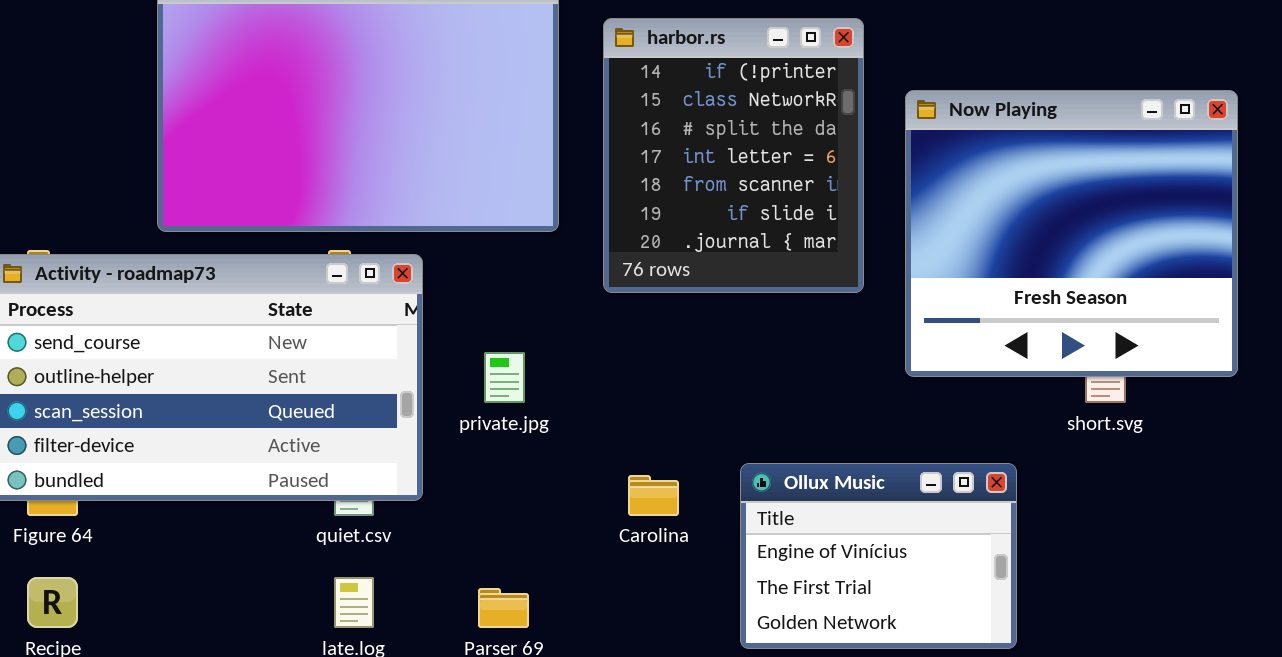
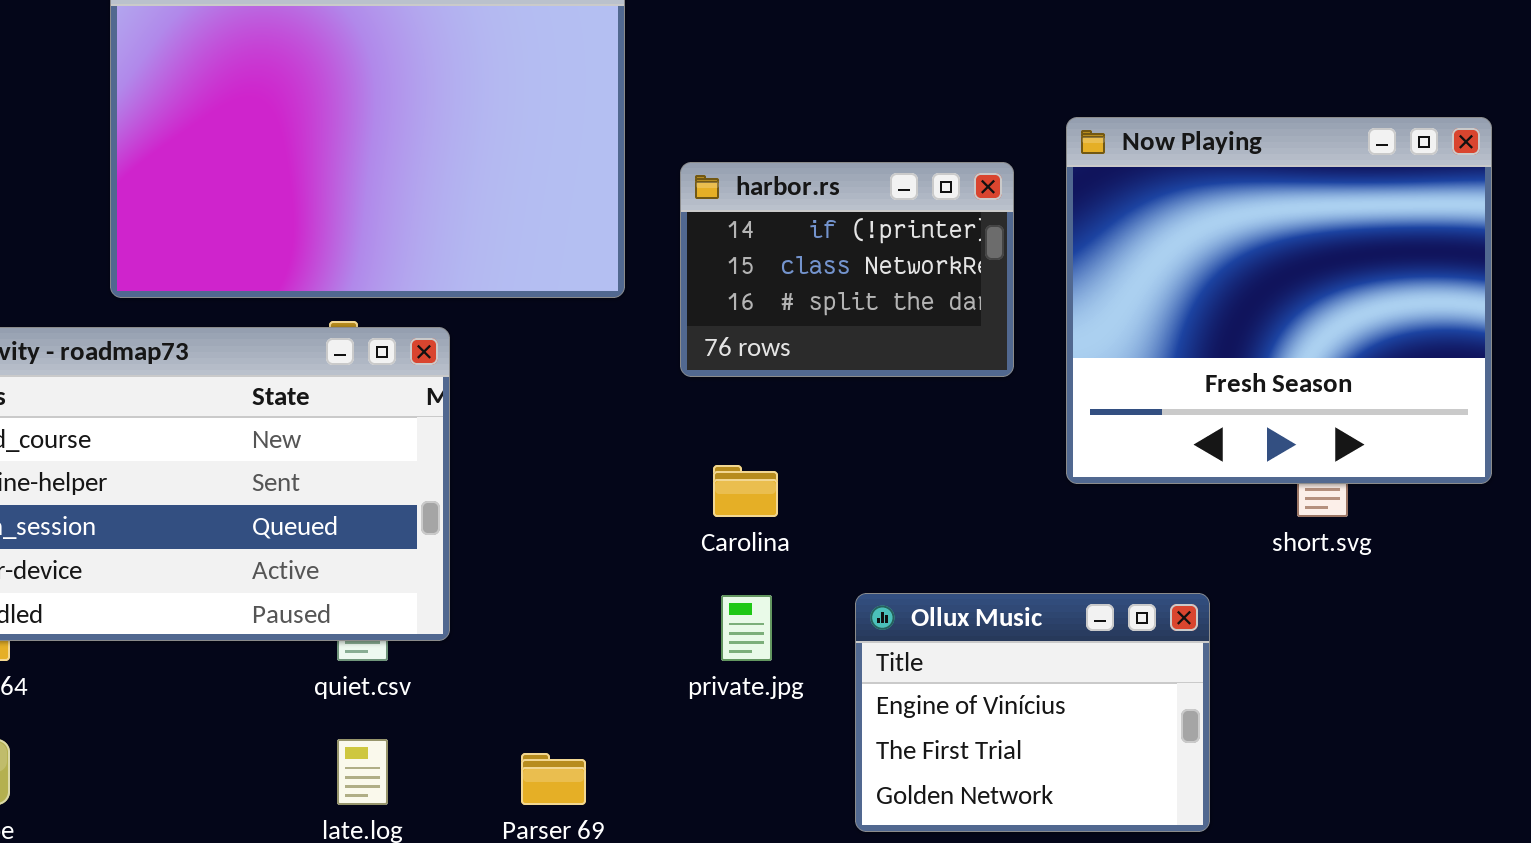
harbor.rs: [603,18,864,293] -> [680,162,1014,377], resized
private.jpg: [484,352,525,403] -> [721,595,772,661], moved
Carolina: [628,475,679,516] -> [713,465,778,517], moved

